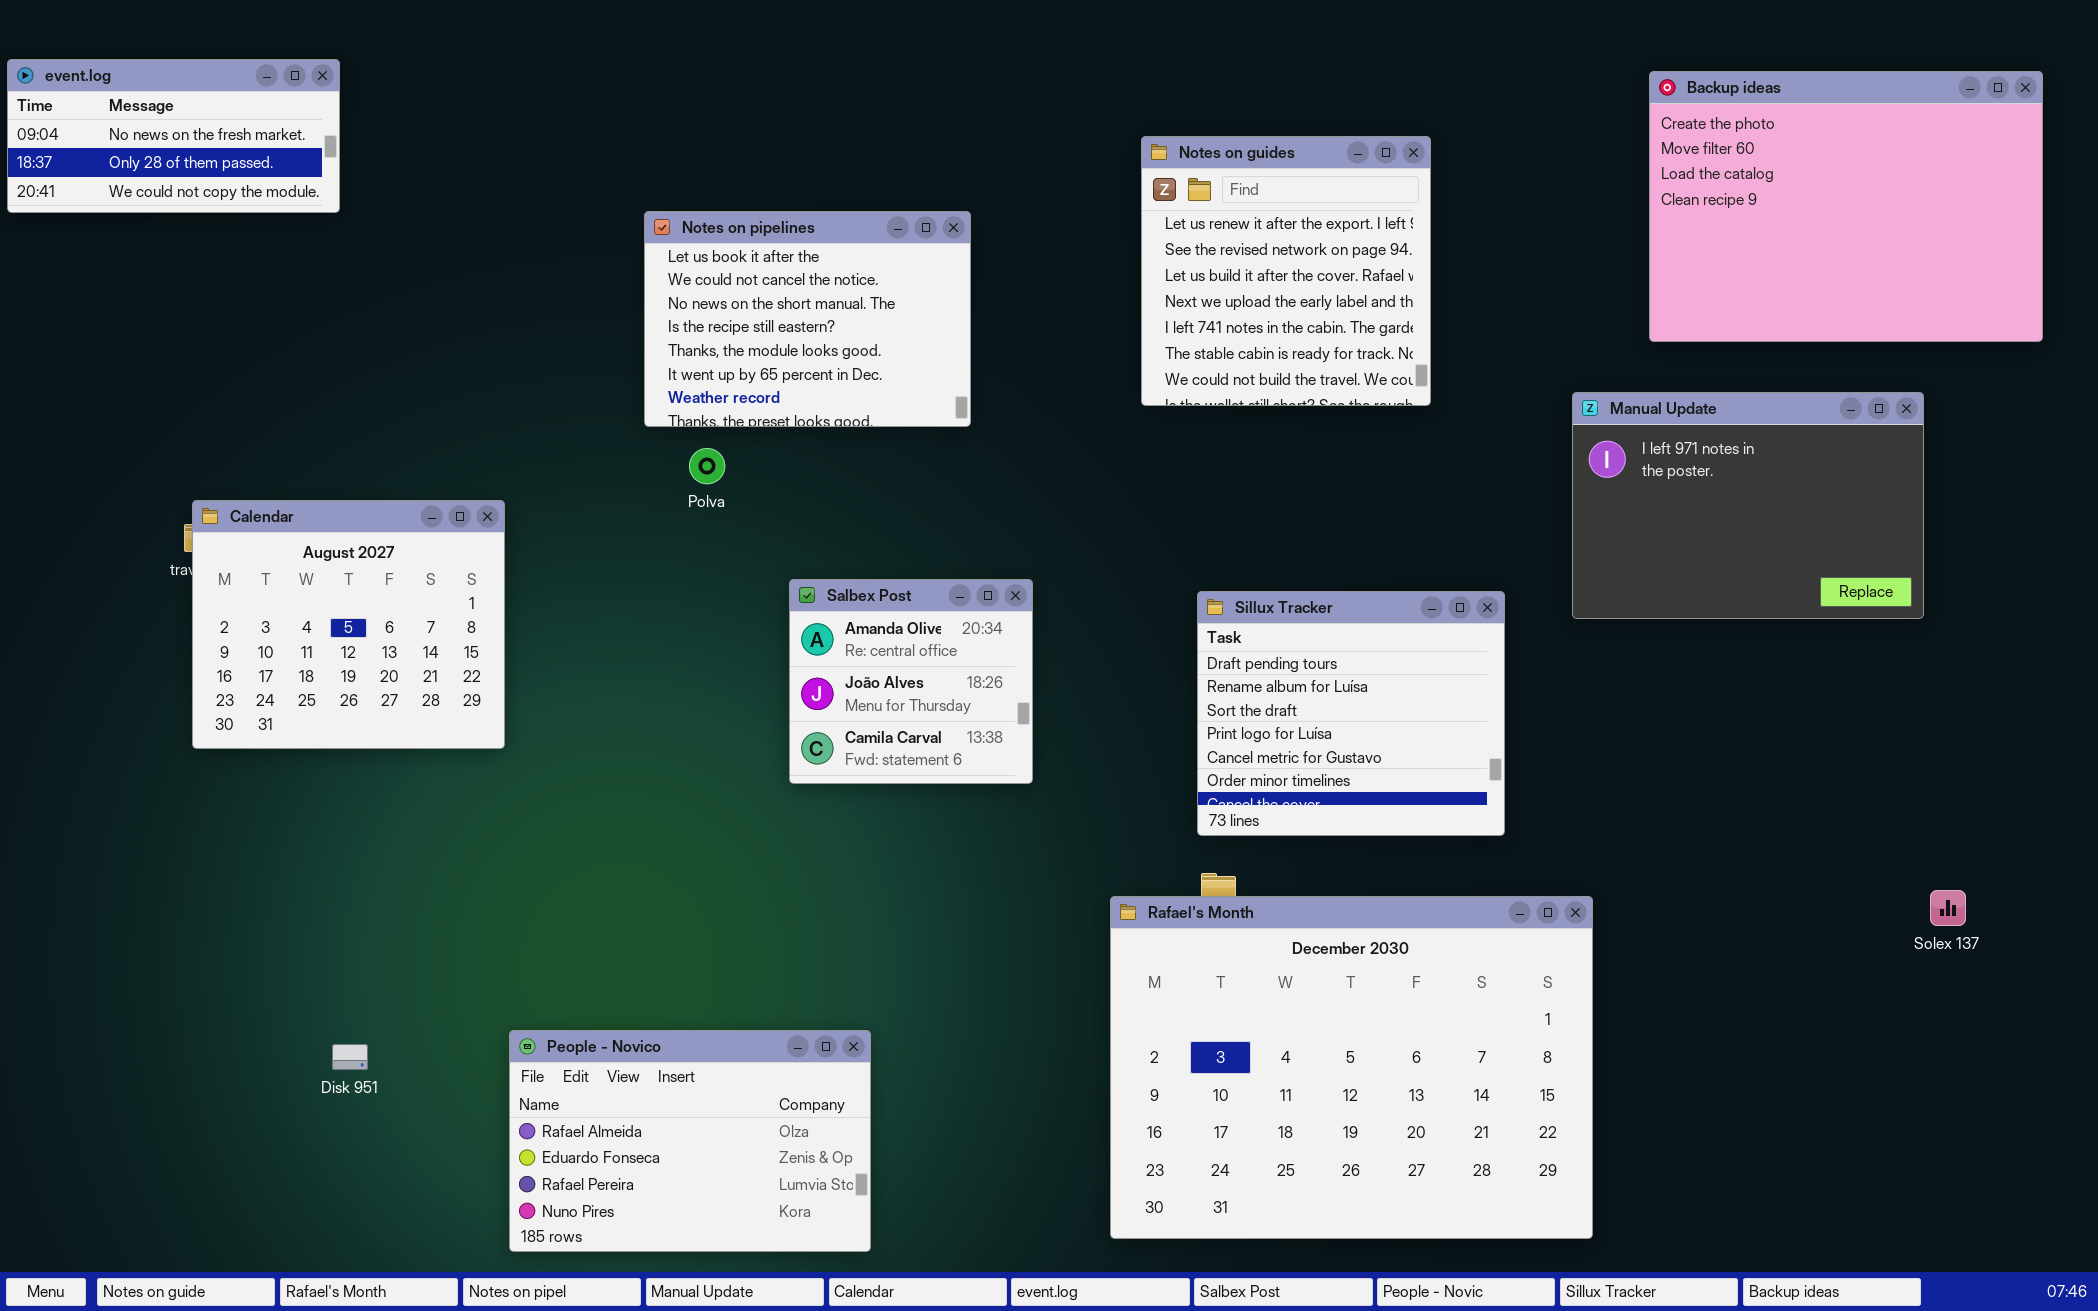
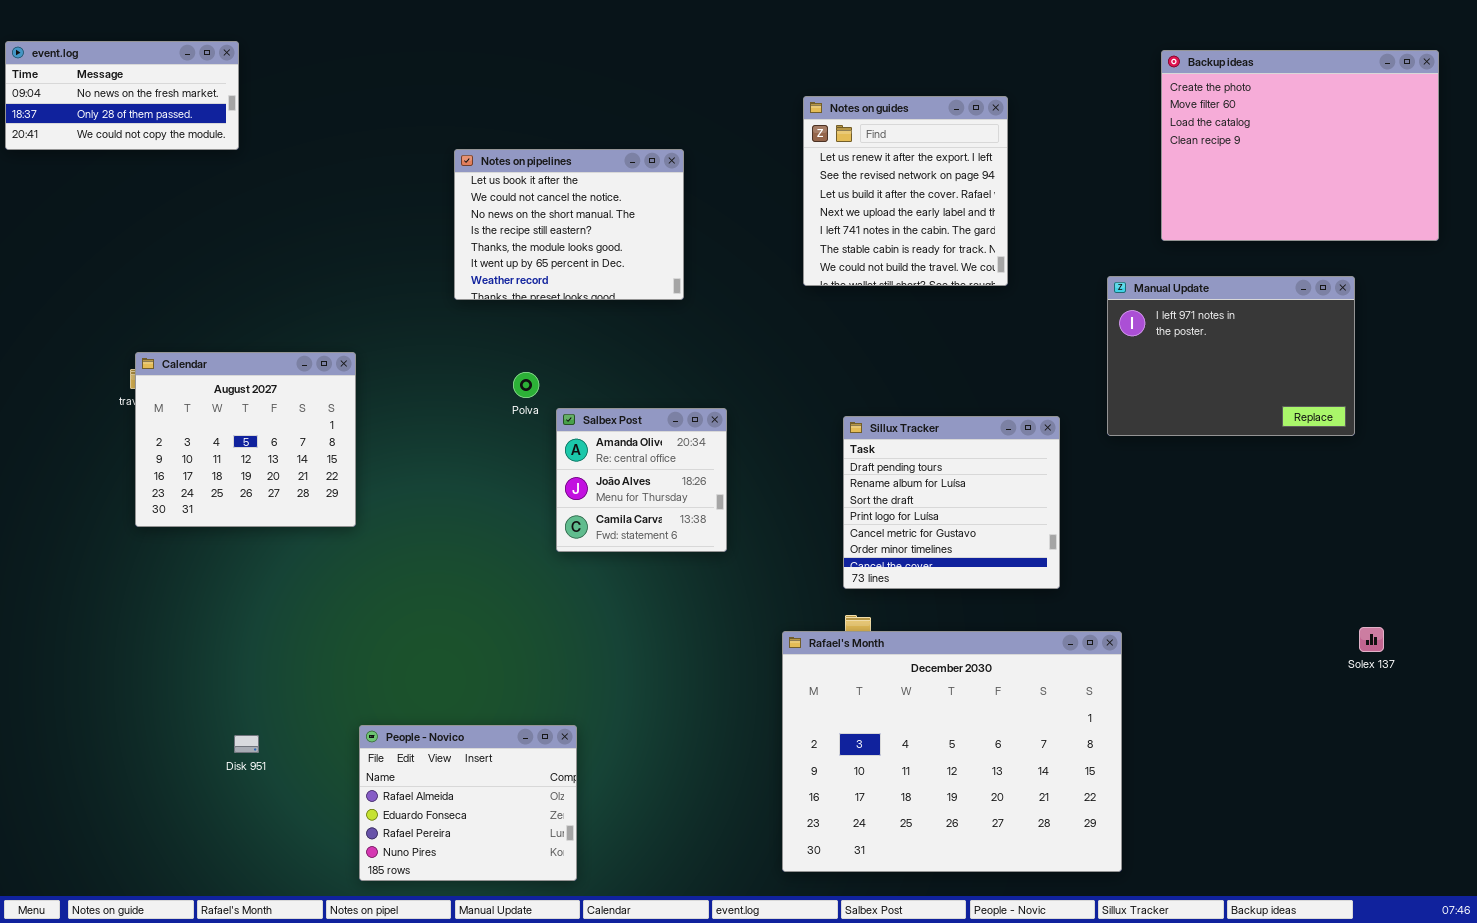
Polva: [689,448,725,484] -> [513,372,539,398], moved
People - Novico: [509,1030,871,1252] -> [359,725,577,881], resized

